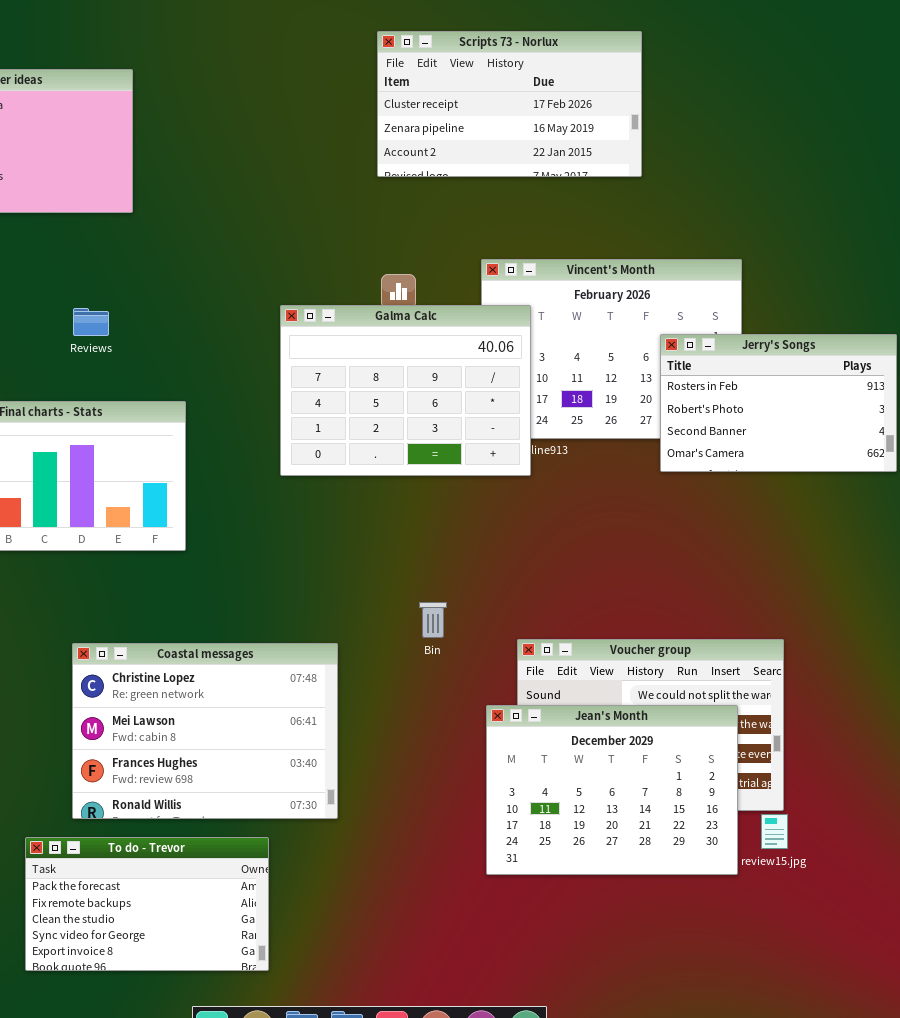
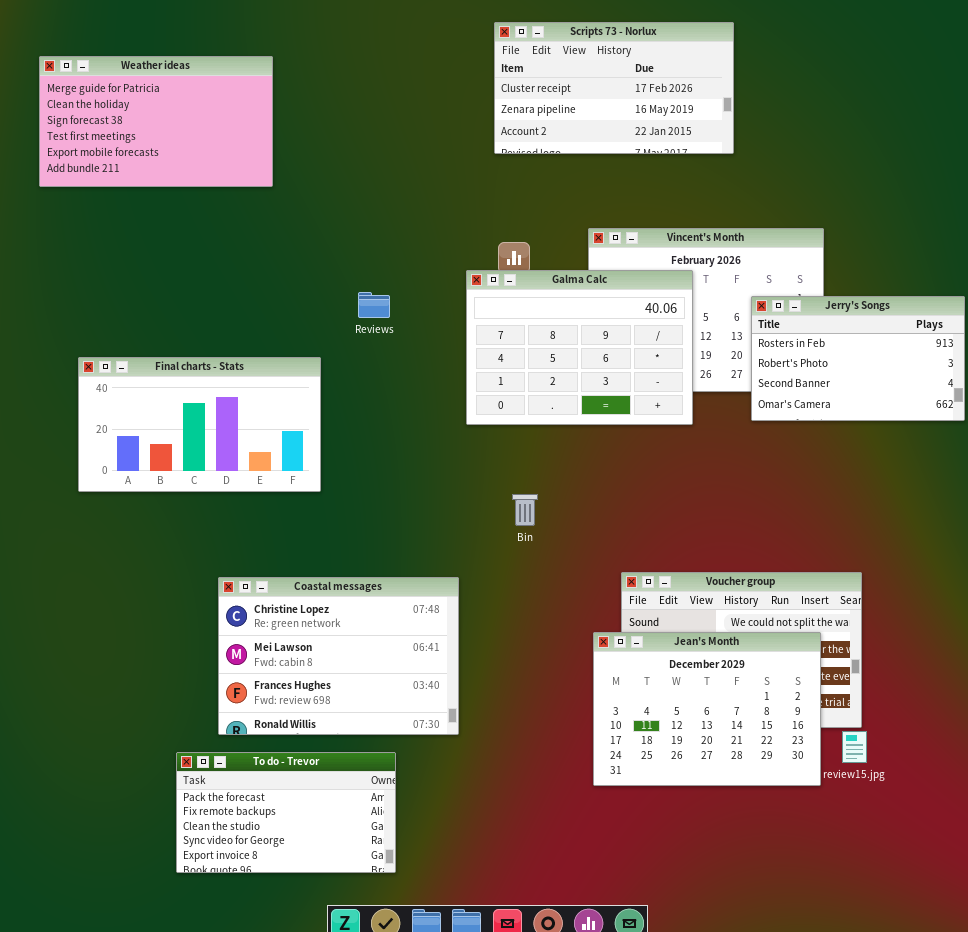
Galma Calc: [280,305,531,476] -> [466,270,693,425], moved
Reviews: [73,308,109,336] -> [358,292,390,318], moved
Bin: [419,602,447,638] -> [512,494,538,526], moved

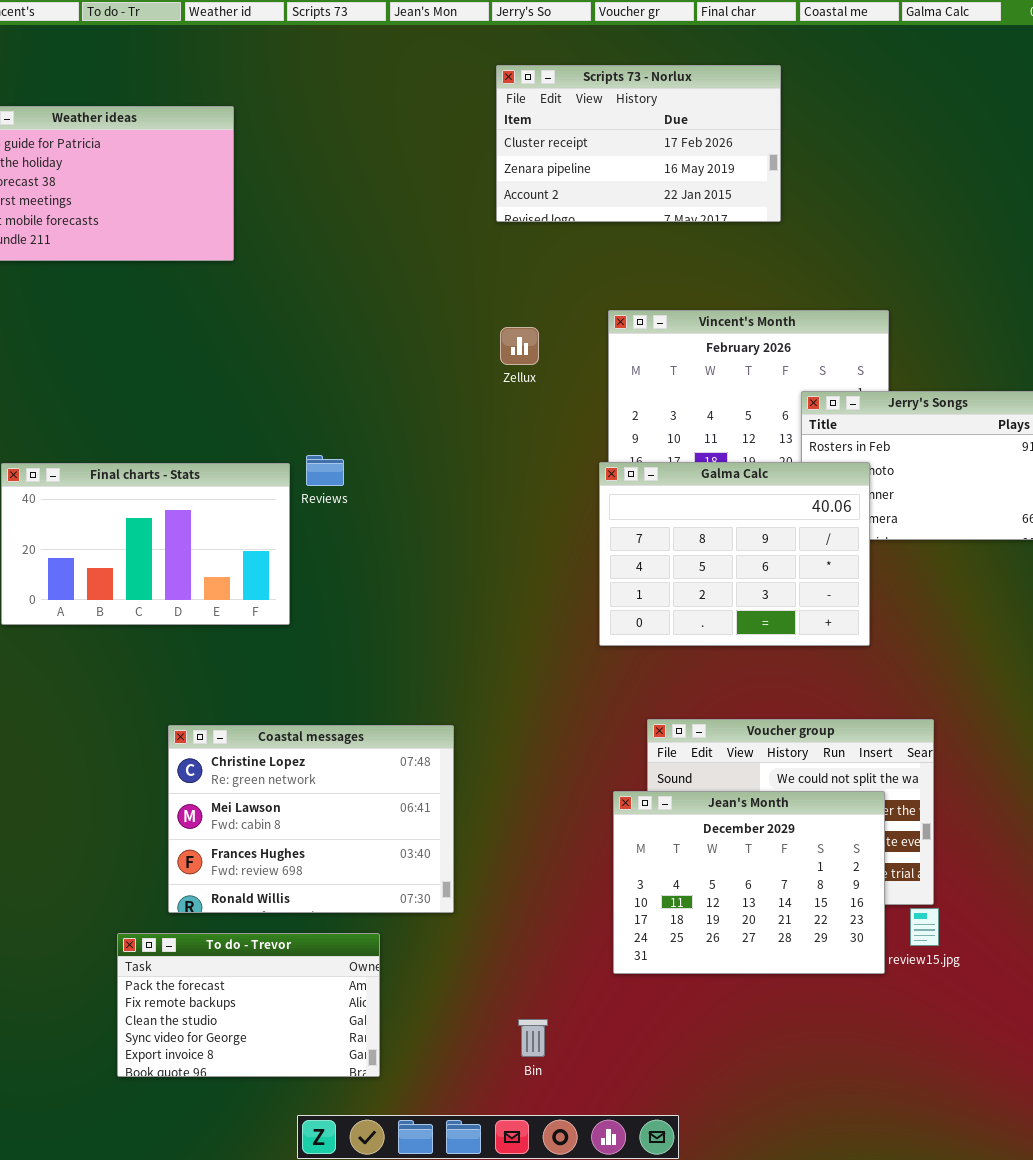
Galma Calc: [466,270,693,425] -> [599,462,870,646], moved
Reviews: [358,292,390,318] -> [306,455,344,486], moved
Bin: [512,494,538,526] -> [518,1019,548,1057], moved

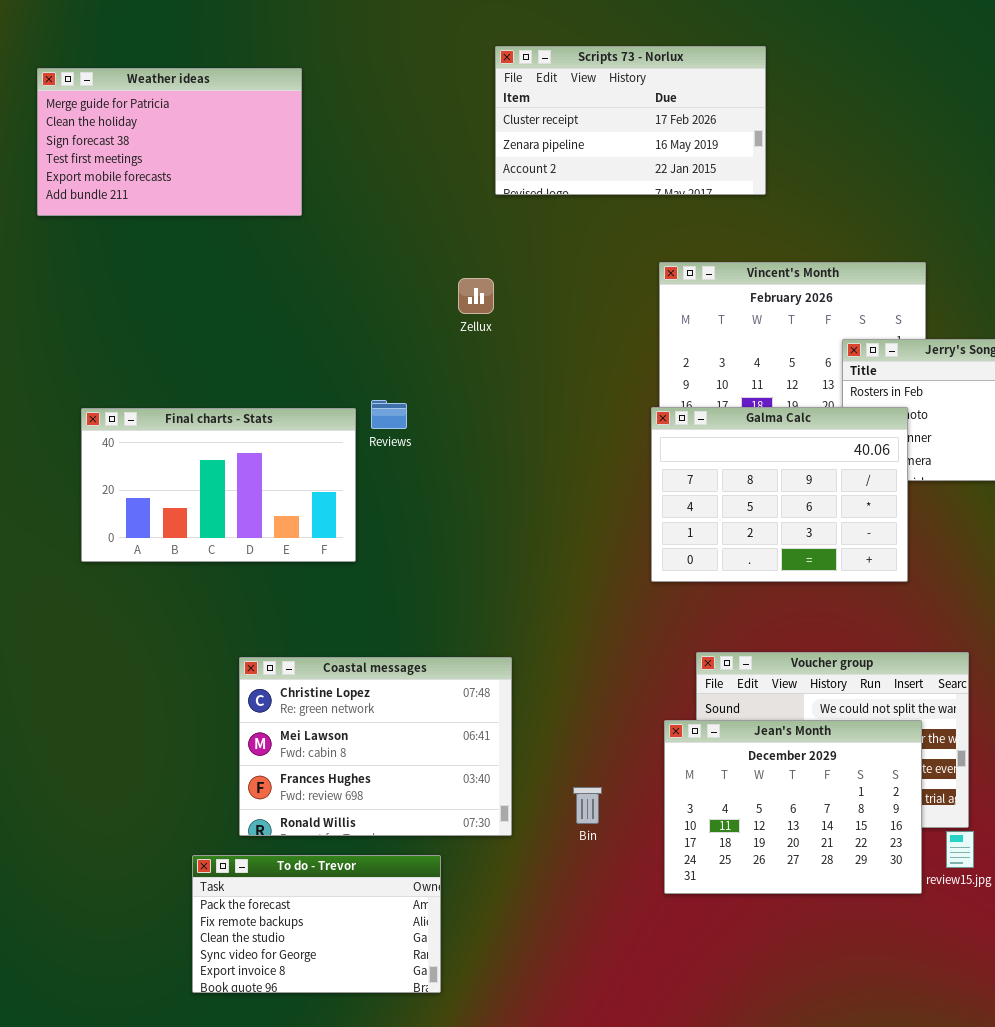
Scripts 73 - Norlux: [496,65,781,222] -> [495,46,766,195], moved
Zellux: [500,327,539,365] -> [458,278,494,314], moved
Bin: [518,1019,548,1057] -> [573,787,602,824], moved

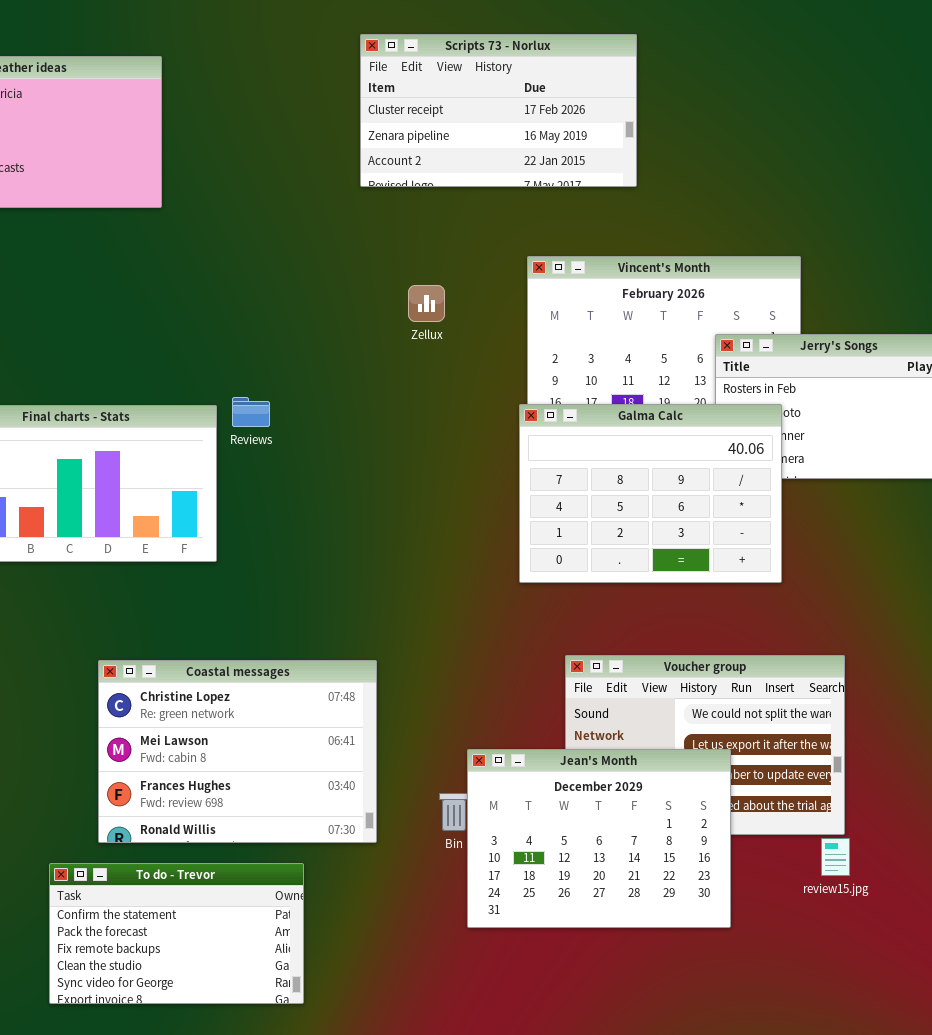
Zellux: [458,278,494,314] -> [408,285,445,322], moved
Jean's Month: [664,720,922,894] -> [467,749,731,928], moved
To do - Trevor: [192,855,441,993] -> [49,863,304,1004], scrolled up 1 row

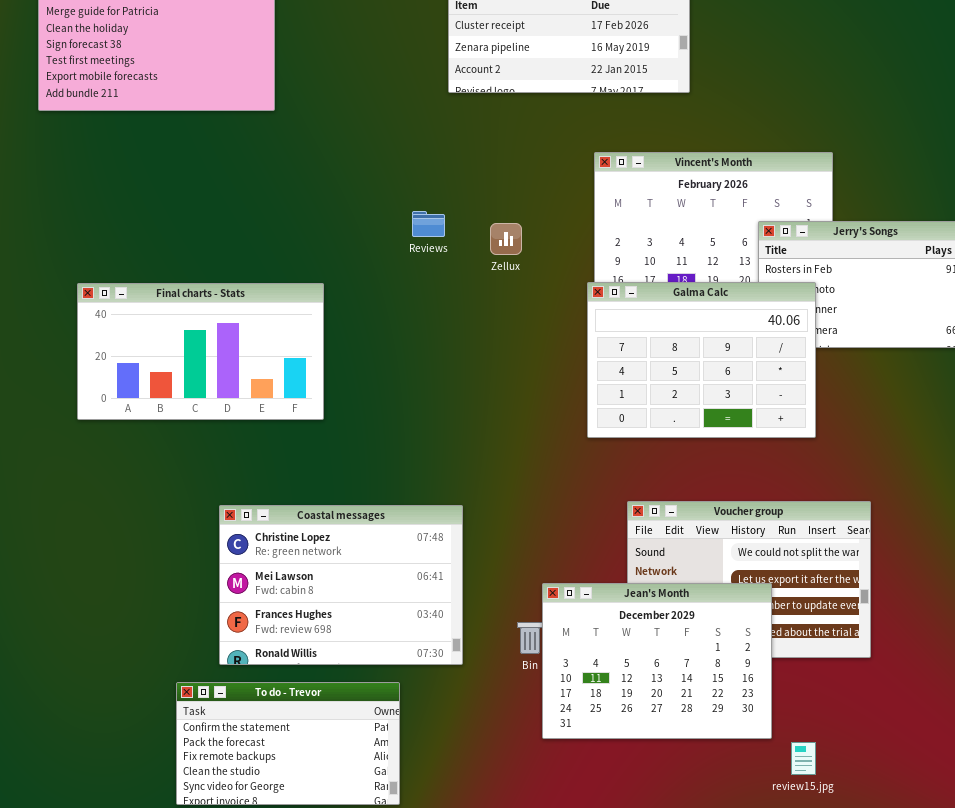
Zellux: [408,285,445,322] -> [490,223,522,255], moved
Reviews: [232,397,270,427] -> [412,211,445,237], moved
review15.jpg: [821,838,850,876] -> [791,742,816,775], moved

